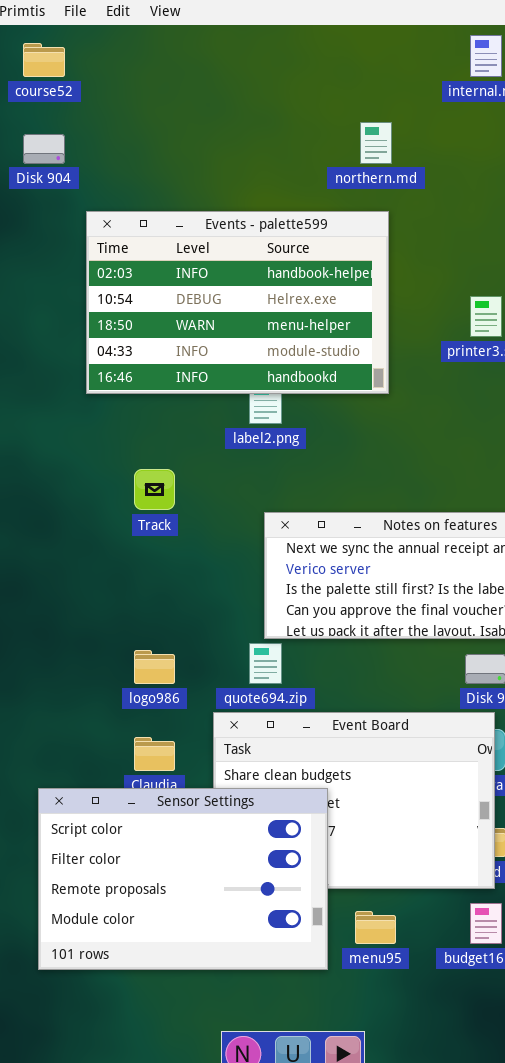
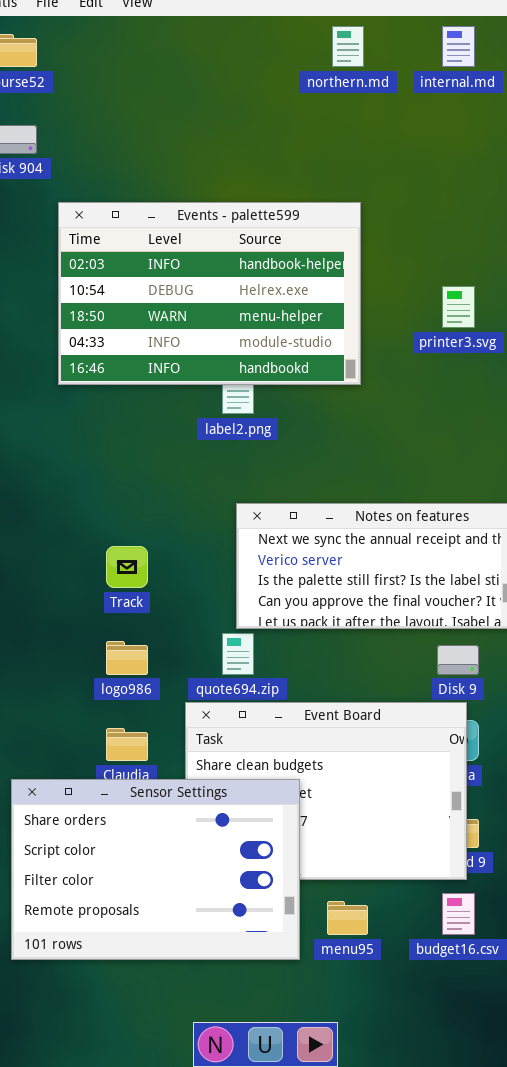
northern.md: [360,122,392,164] -> [332,26,364,67], moved
Track: [134,469,175,510] -> [106,546,148,588], moved
Sensor Settings: [38,788,328,970] -> [11,779,300,960], scrolled up 1 row

